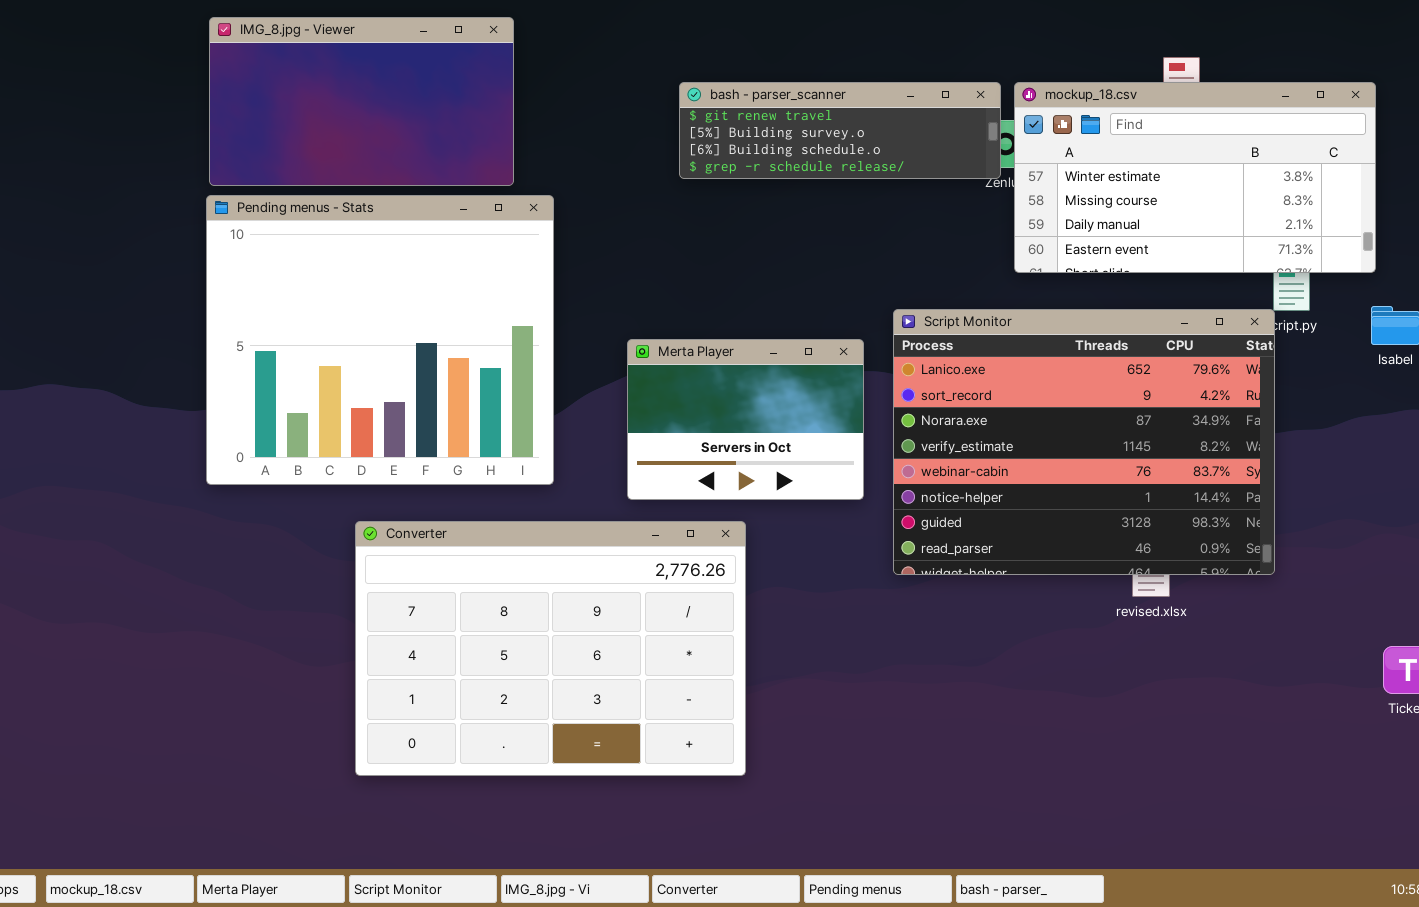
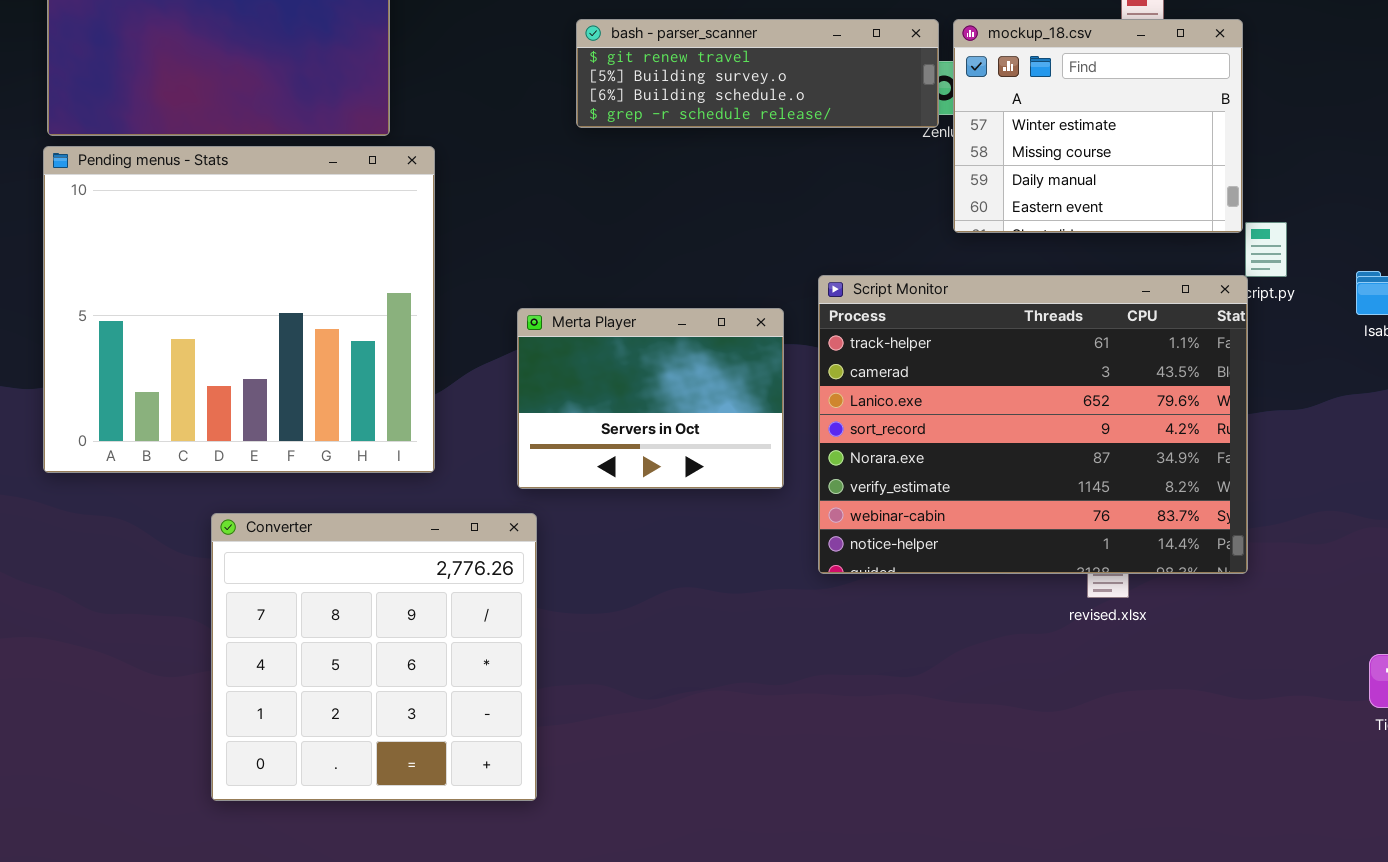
mockup_18.csv: [1014,82,1376,273] -> [953,19,1243,233], resized
Script Monitor: [893,309,1275,575] -> [818,275,1248,574], scrolled up 2 rows
Converter: [355,521,746,776] -> [211,513,537,801], resized

